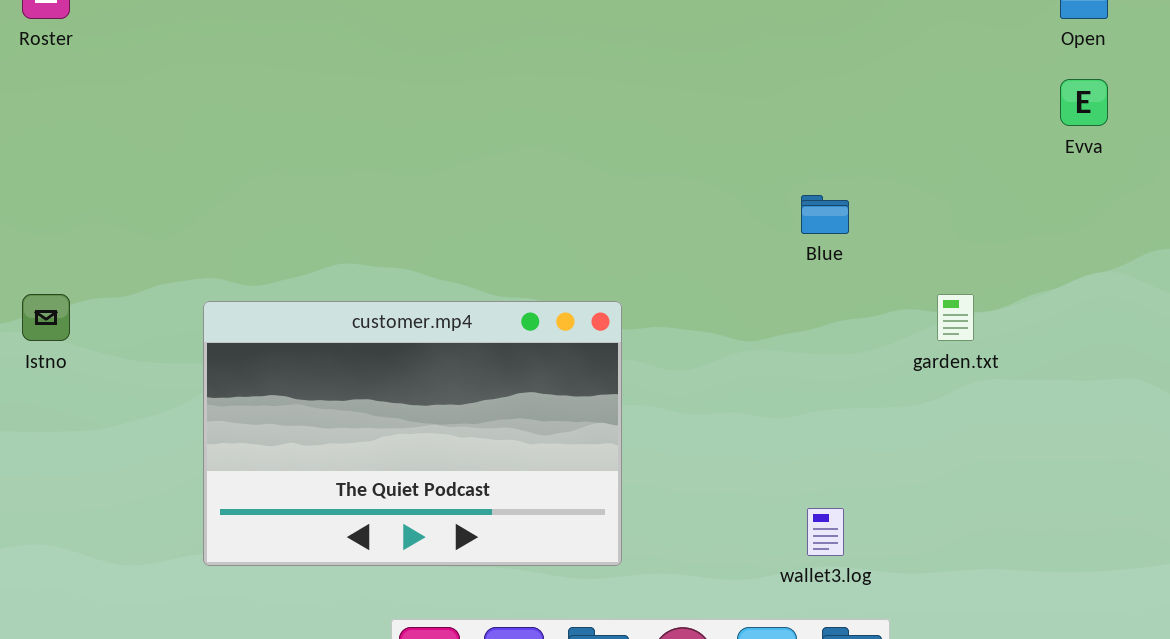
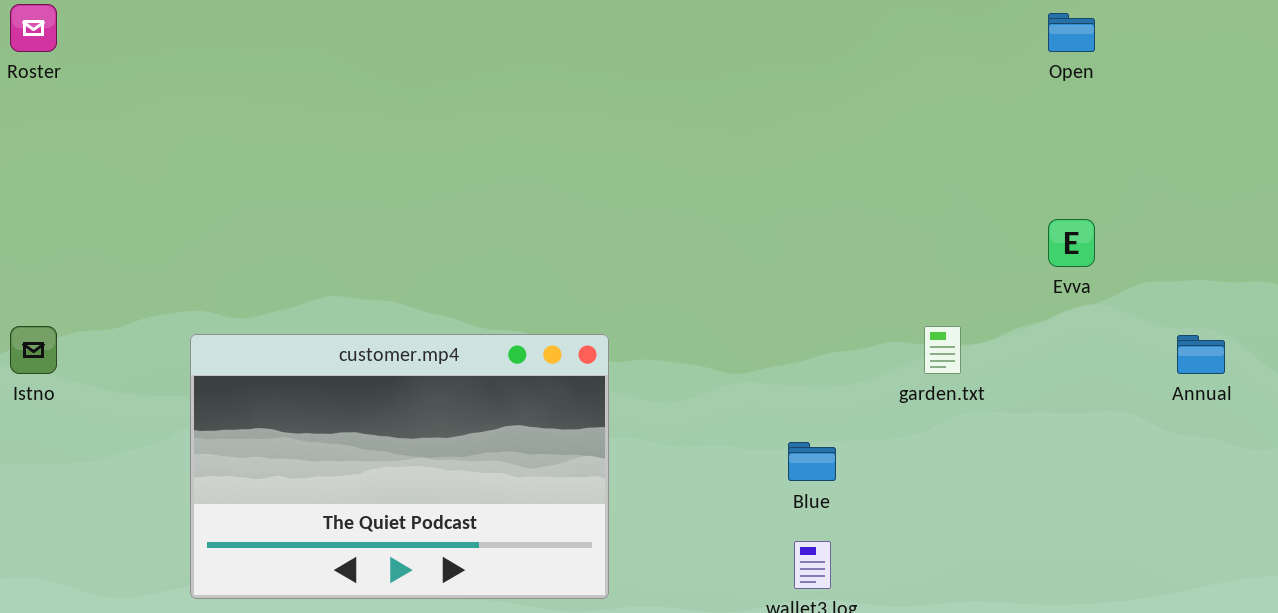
Evva: [1060,79,1108,126] -> [1048,219,1095,267], moved
Blue: [801,195,849,234] -> [788,442,836,481], moved

